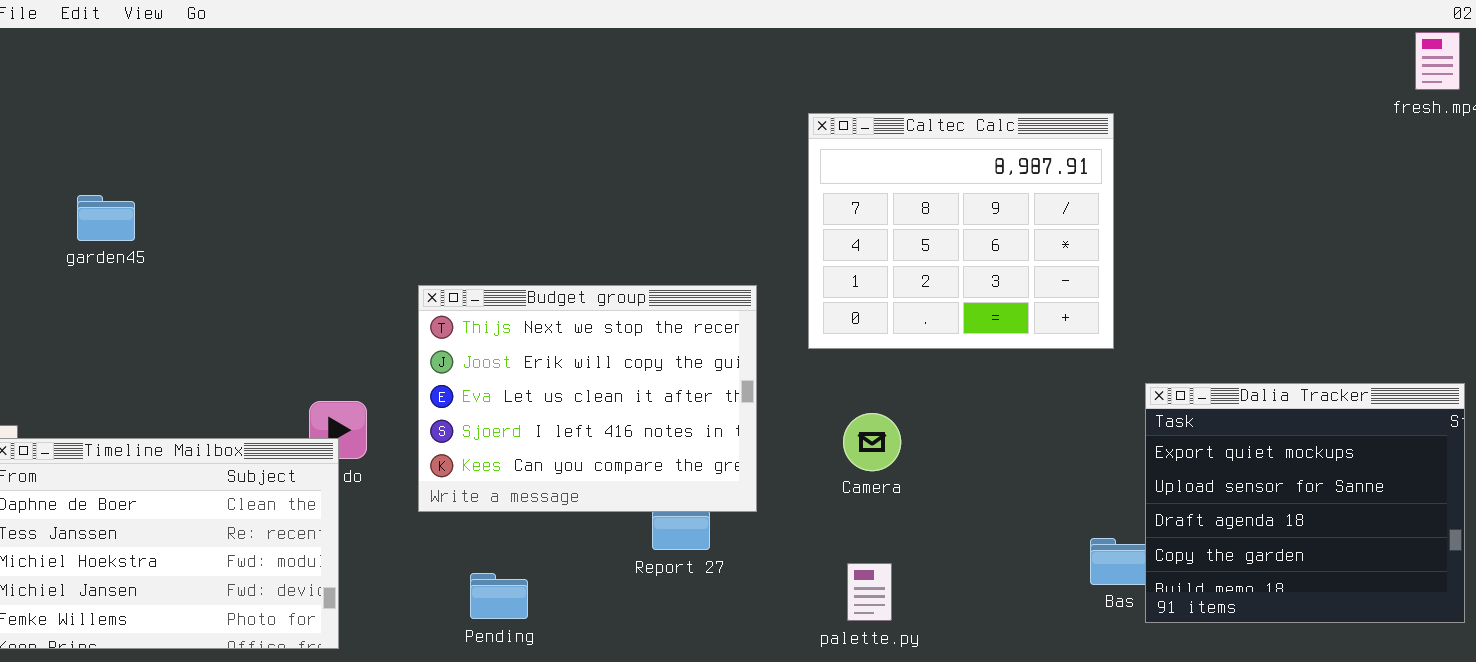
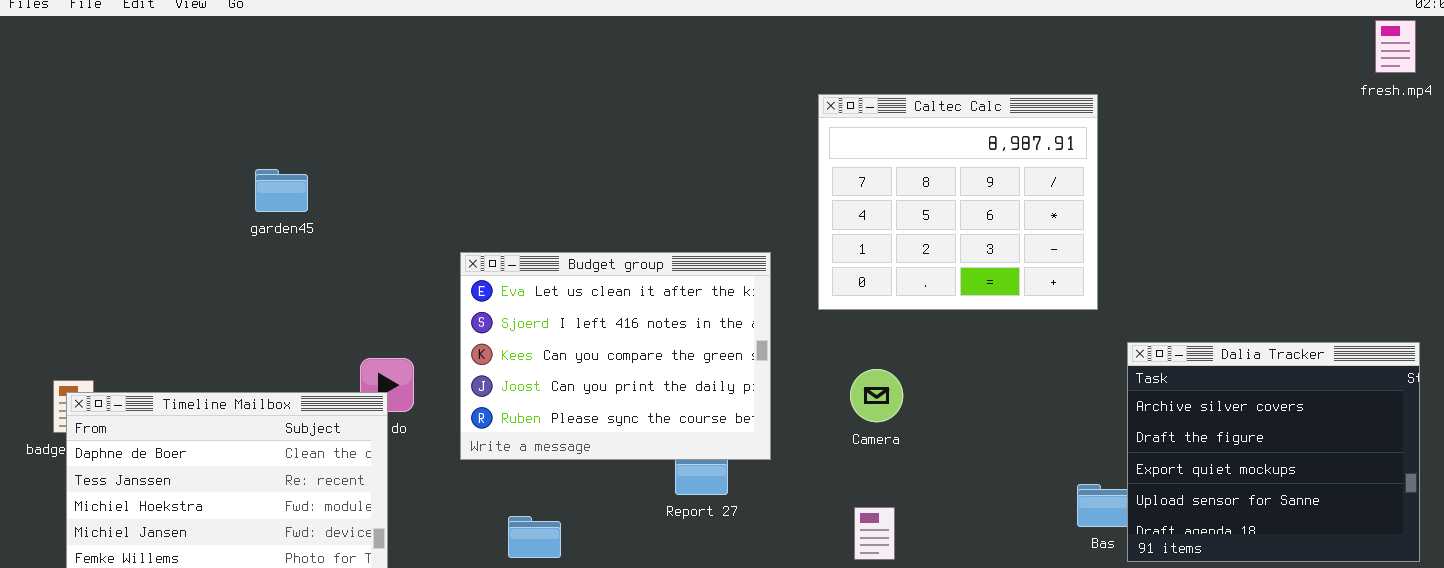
garden45: [77,195,135,241] -> [255,169,308,212], moved
Budget group: [418,285,757,512] -> [460,252,771,460], scrolled down 2 rows
Dalia Tracker: [1145,383,1465,623] -> [1127,342,1420,562], scrolled up 2 rows

